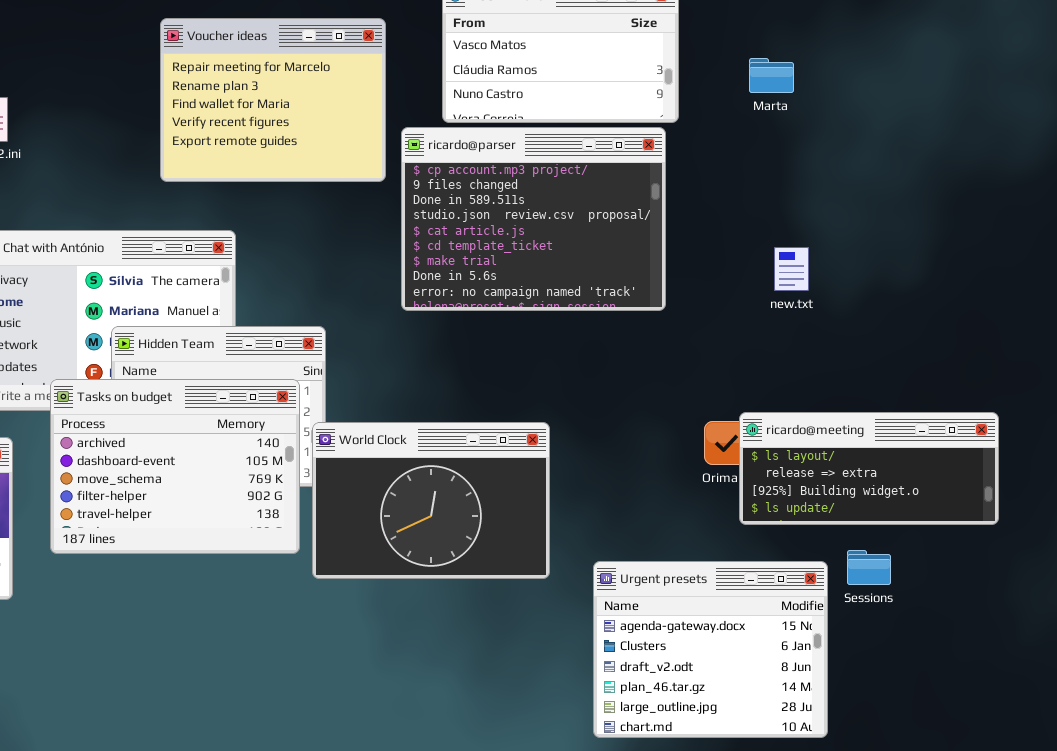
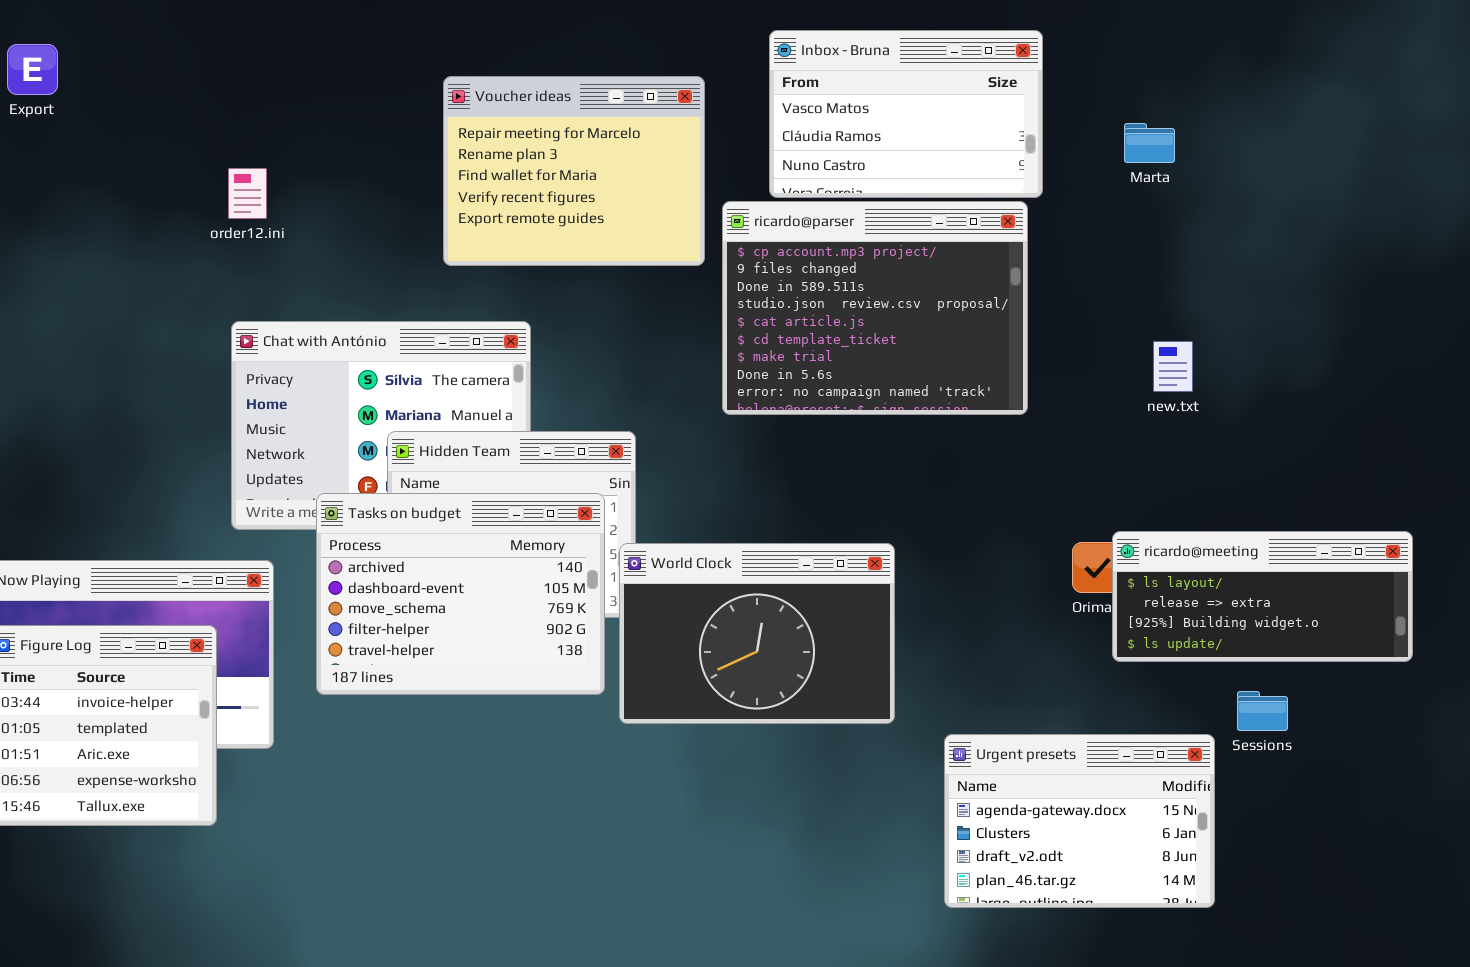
Urgent presets: [593,561,828,738] -> [944,734,1215,908], resized

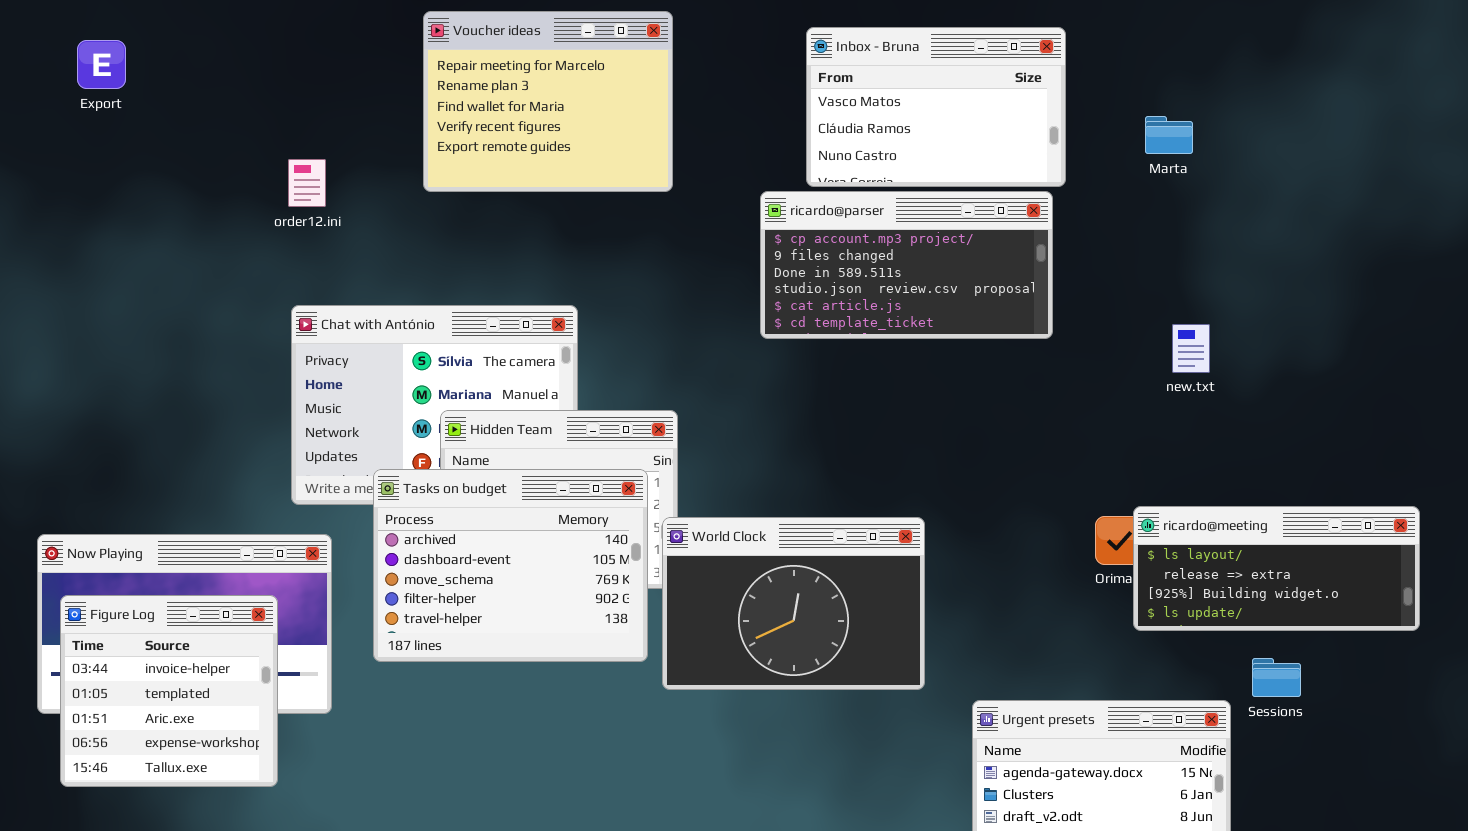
Voucher ideas: [443,76,705,266] -> [423,11,673,192], moved
ricardo@parser: [722,201,1028,415] -> [760,191,1053,339], resized

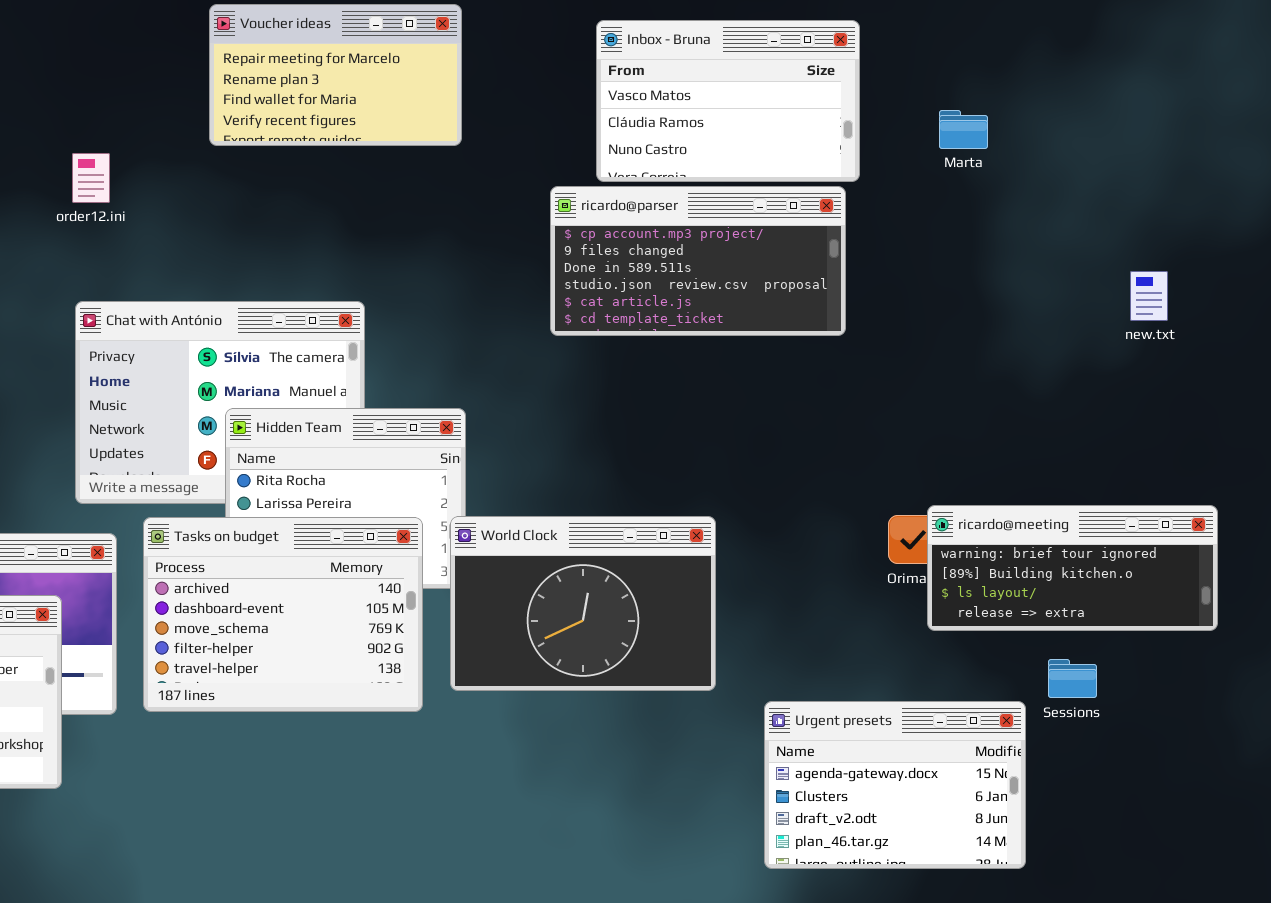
Voucher ideas: [423,11,673,192] -> [209,4,462,146], resized
new.txt: [1172,324,1210,373] -> [1130,271,1168,321], moved
Tasks on budget: [373,469,648,662] -> [143,517,423,712], moved
ricardo@meeting: [1133,506,1420,631] -> [927,505,1218,631], scrolled up 2 rows

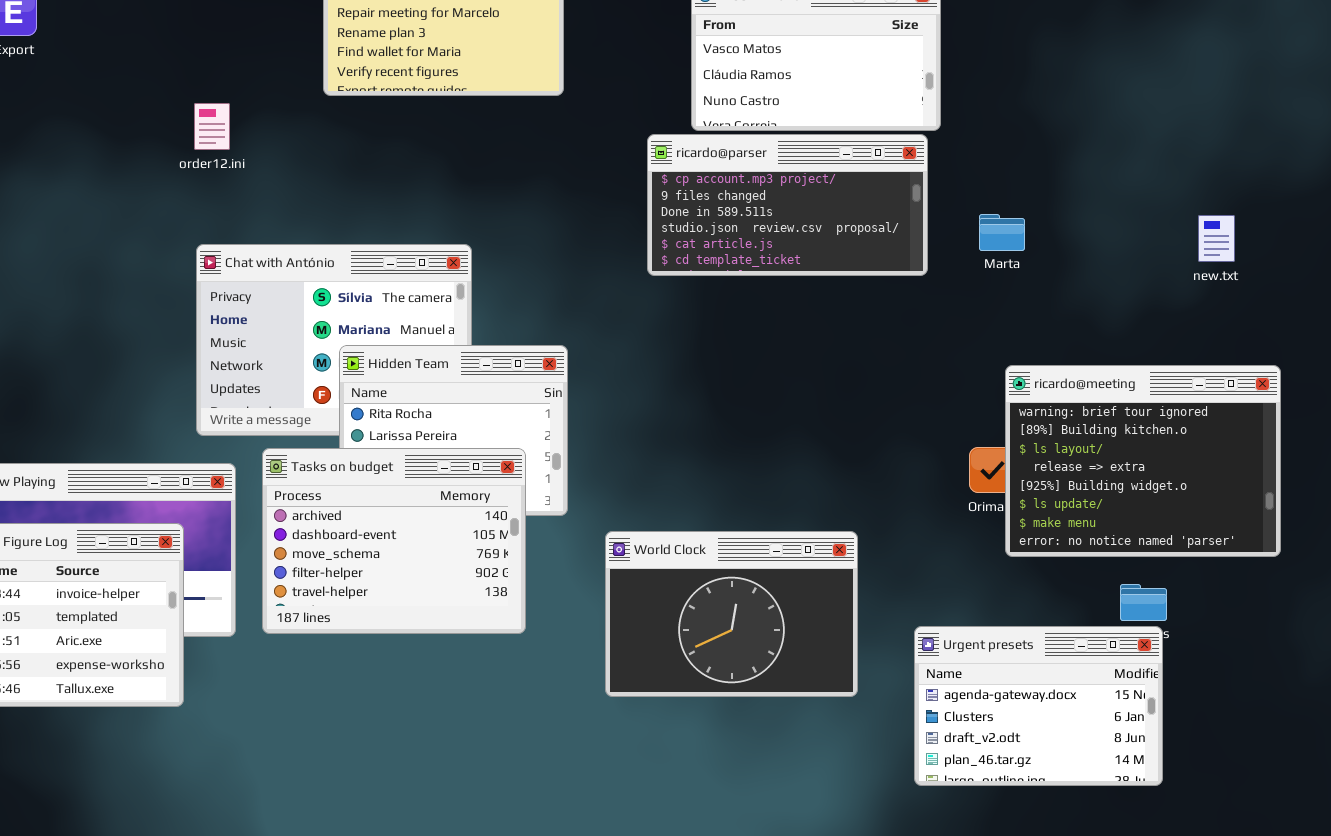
Marta: [939,110,988,149] -> [979,214,1025,251], moved
ricardo@meeting: [927,505,1218,631] -> [1005,365,1281,557], resized
World Clock: [450,516,716,691] -> [605,531,858,697], moved
Urgent presets: [764,701,1026,869] -> [914,626,1163,786], moved

